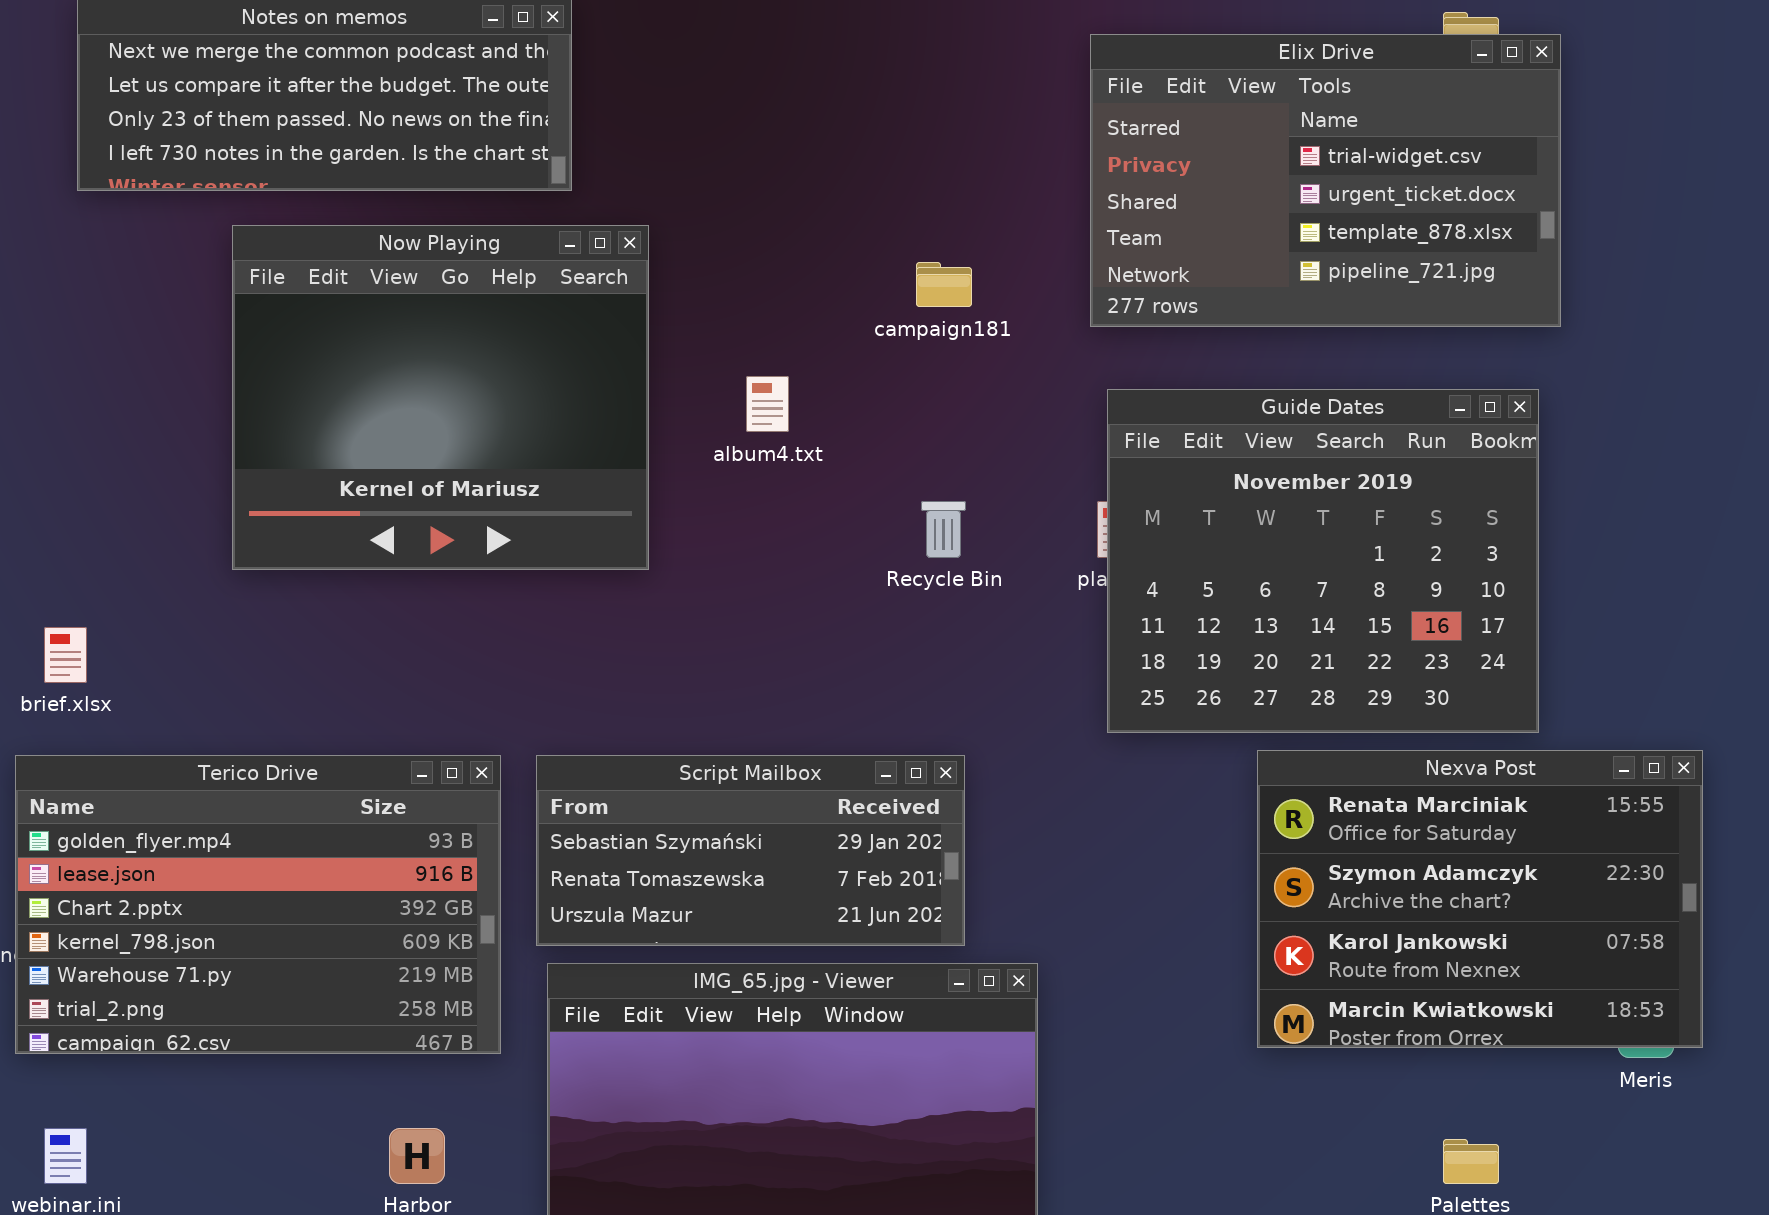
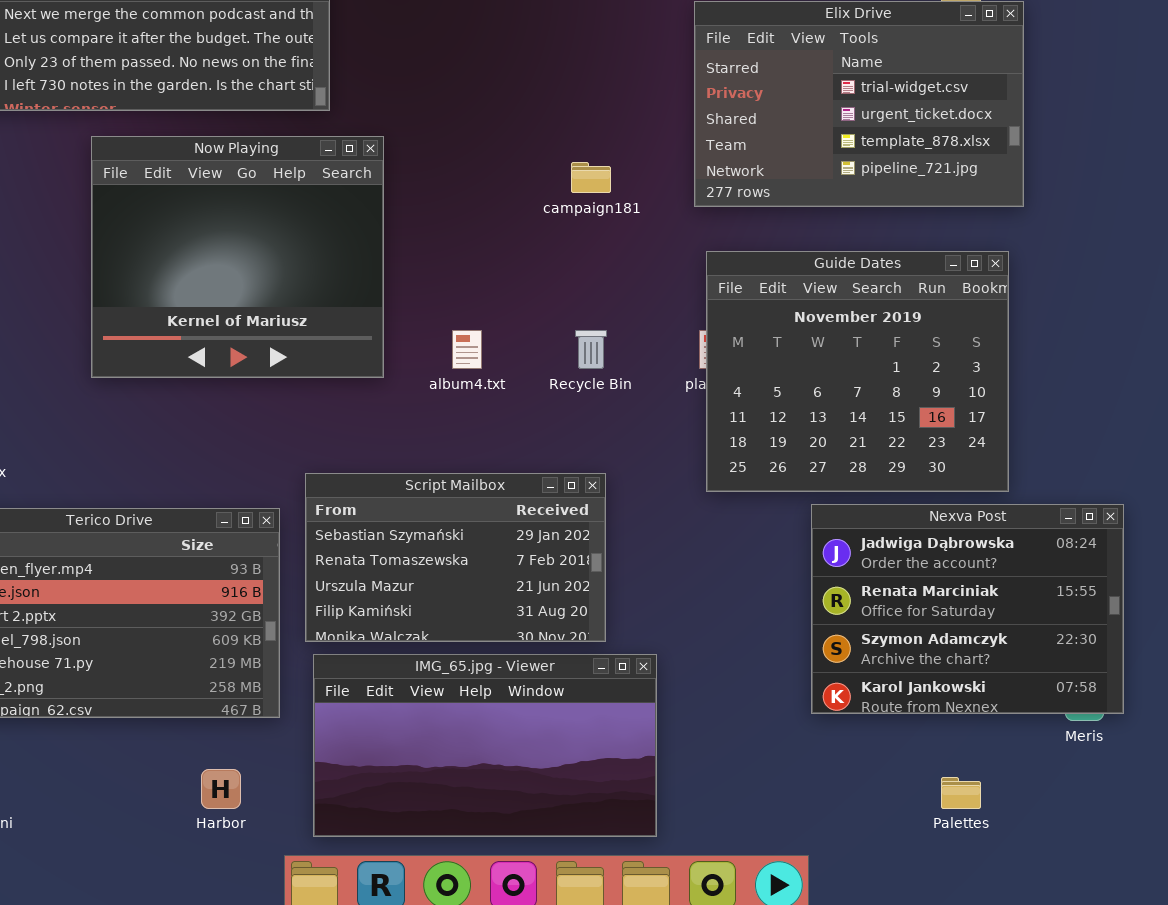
album4.txt: [746,376,789,432] -> [452,330,482,369], moved
Nexva Post: [1257,750,1703,1048] -> [811,504,1124,714], scrolled up 1 row
Script Mailbox: [536,755,965,946] -> [305,473,606,642], resized

